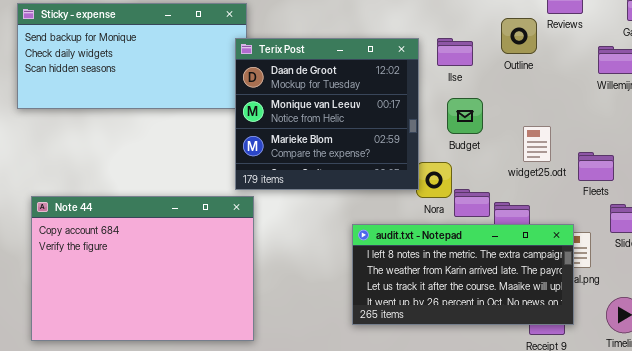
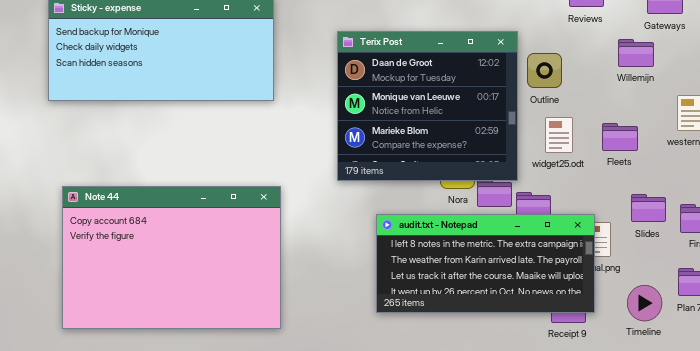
Outline: [501,18,537,54] -> [527,53,562,88], moved
Terix Post: [235,38,419,190] -> [337,31,518,181], moved
Fleets: [578,152,614,181] -> [602,123,638,151], moved

